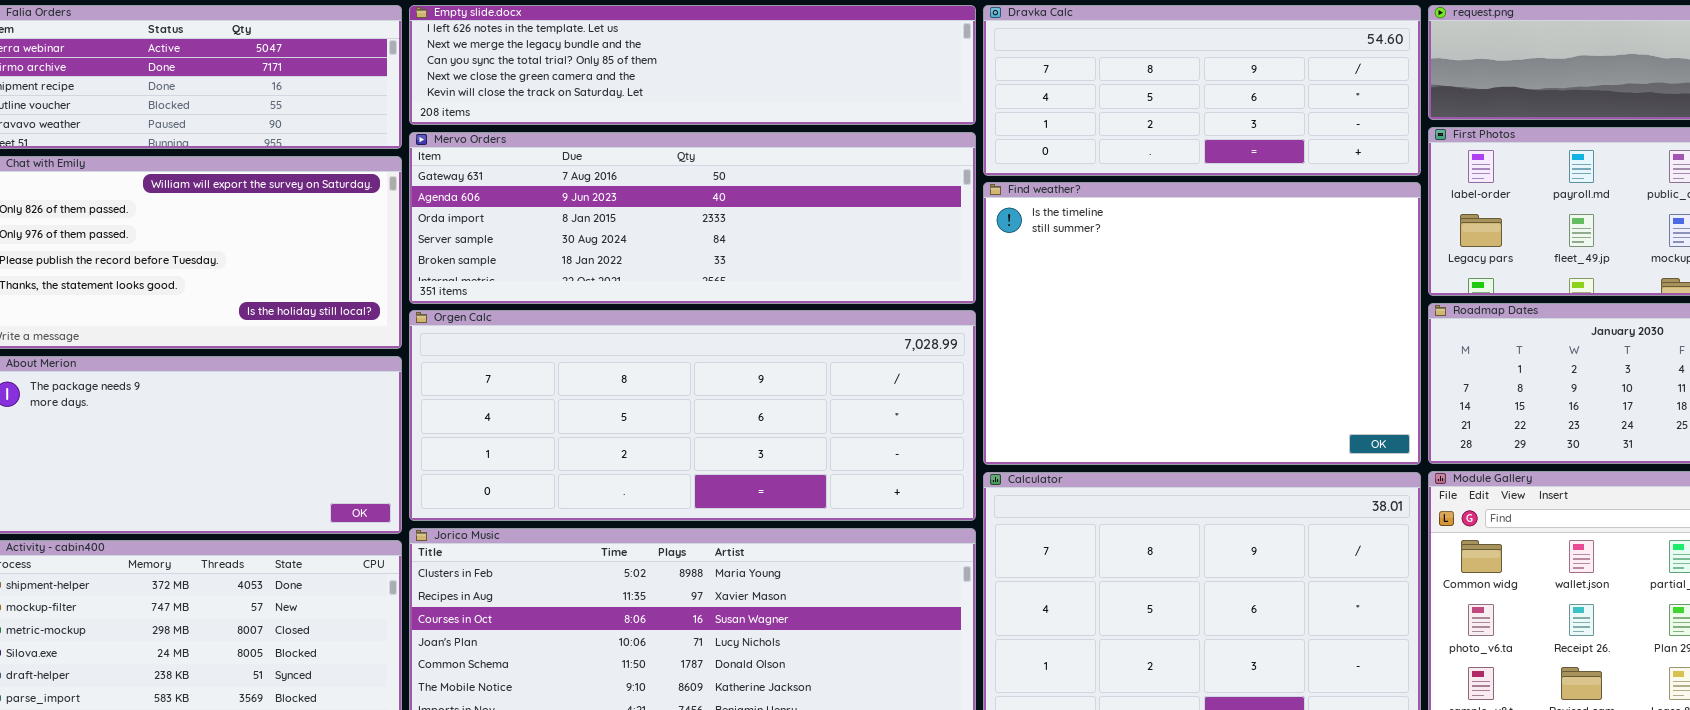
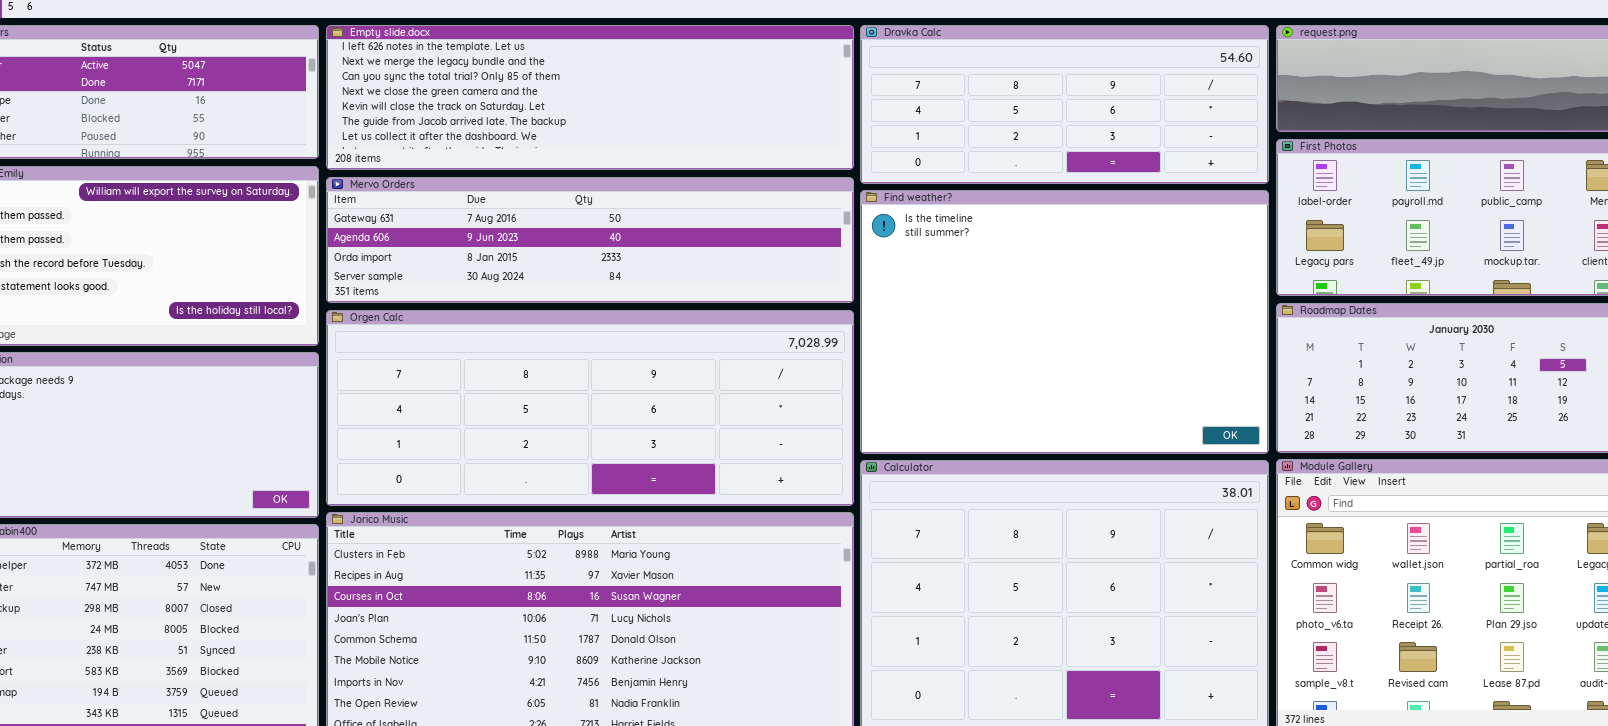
Empty slide.docx: [409,5,976,125] -> [326,25,854,170], resized
Mervo Orders: [409,132,976,304] -> [326,177,854,303], resized

